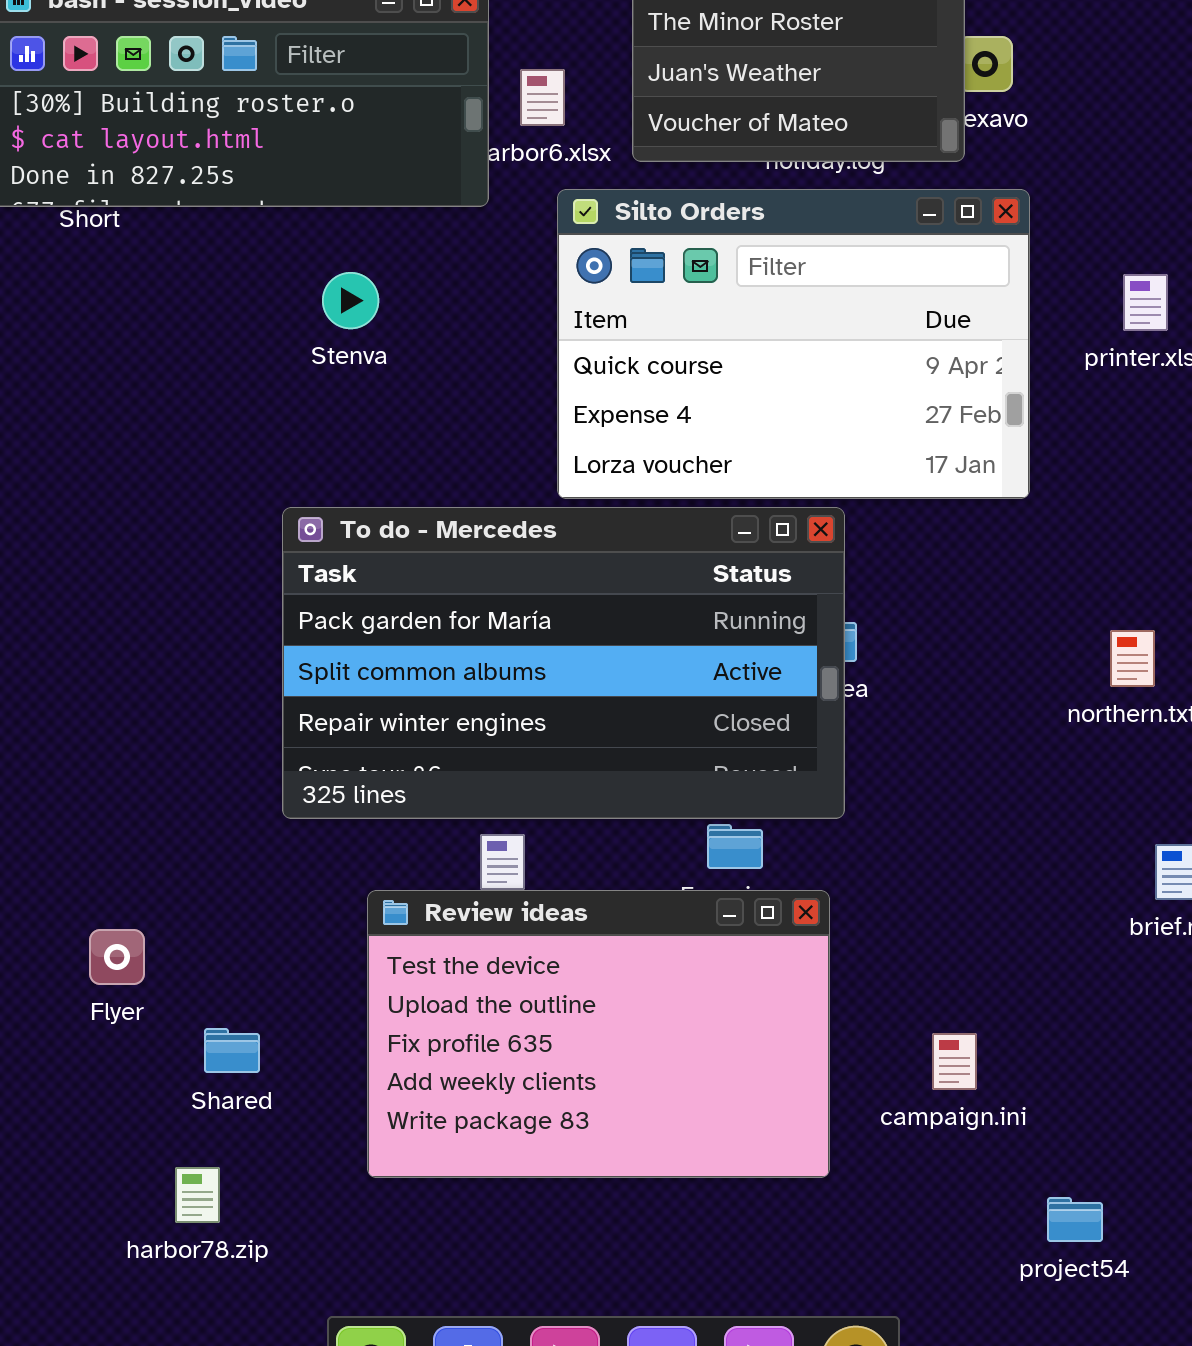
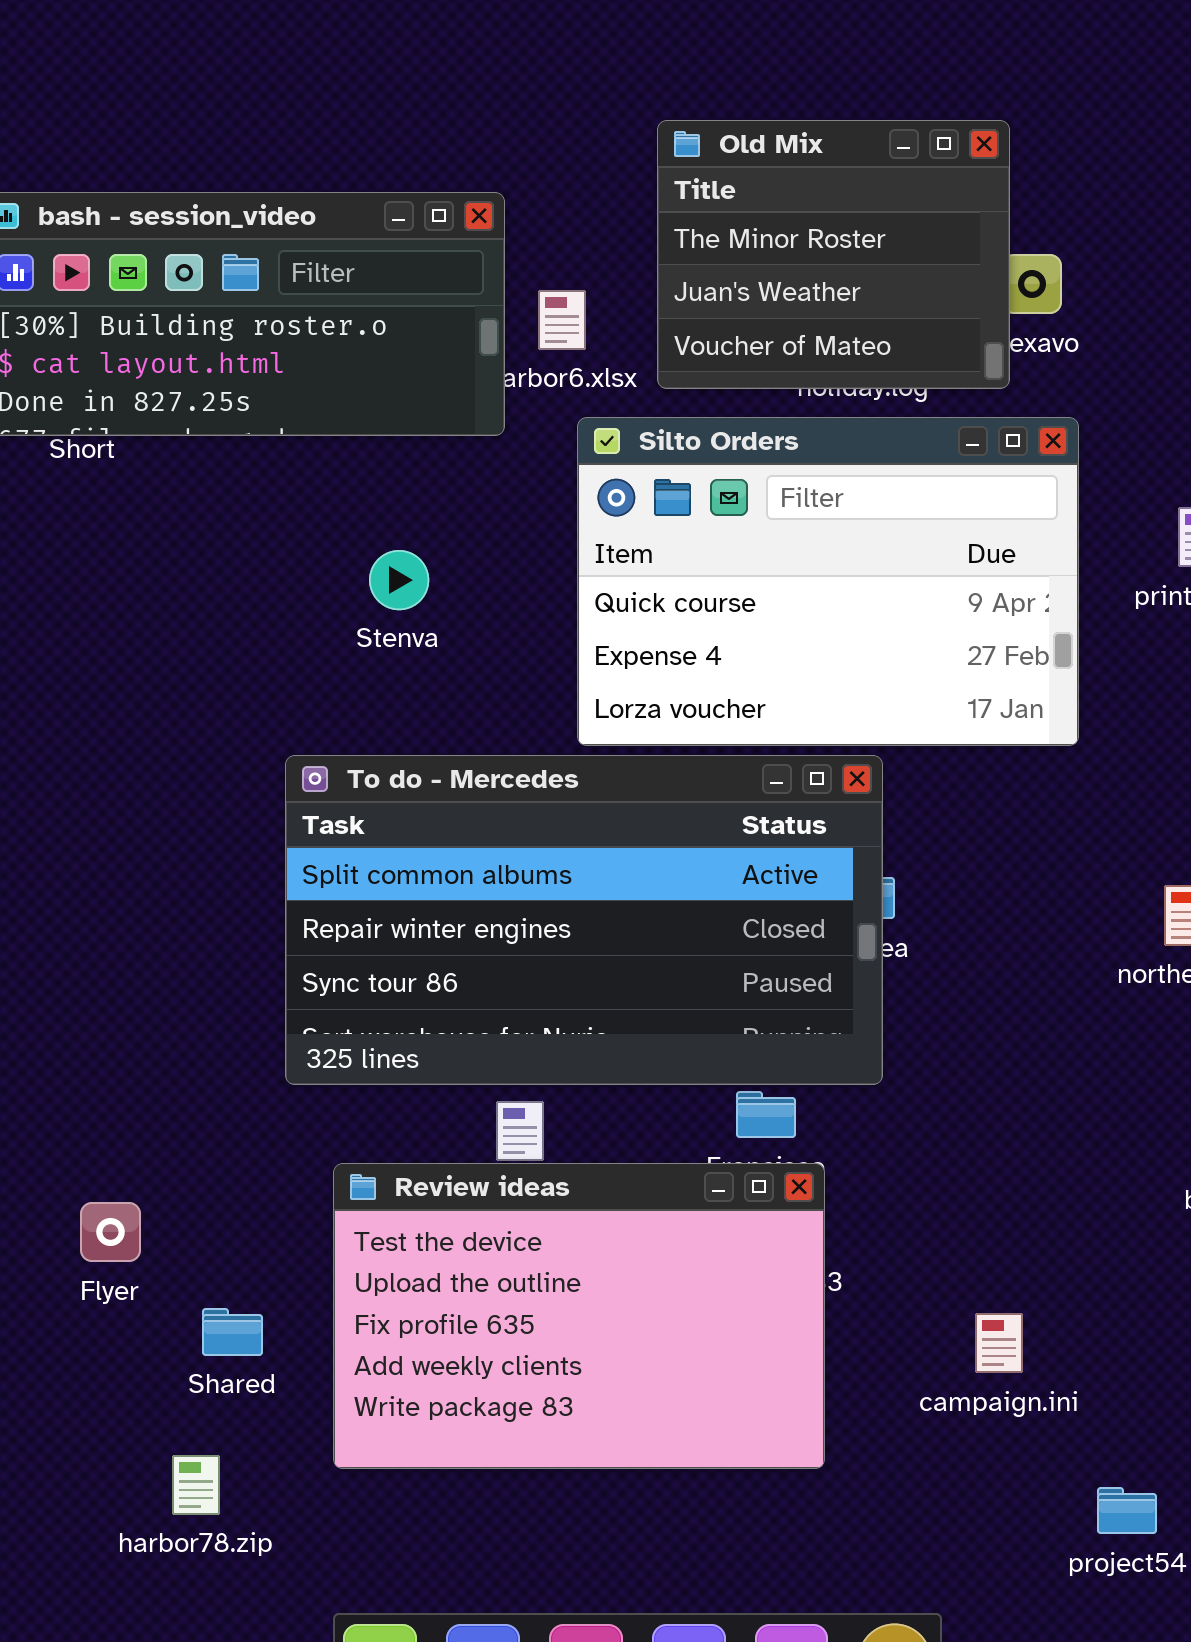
Stenva: [322,272,379,329] -> [369,550,429,610], moved
To do - Mercedes: [282,507,845,819] -> [285,755,883,1085], scrolled down 1 row
Review ideas: [367,890,830,1178] -> [333,1163,825,1469], moved

